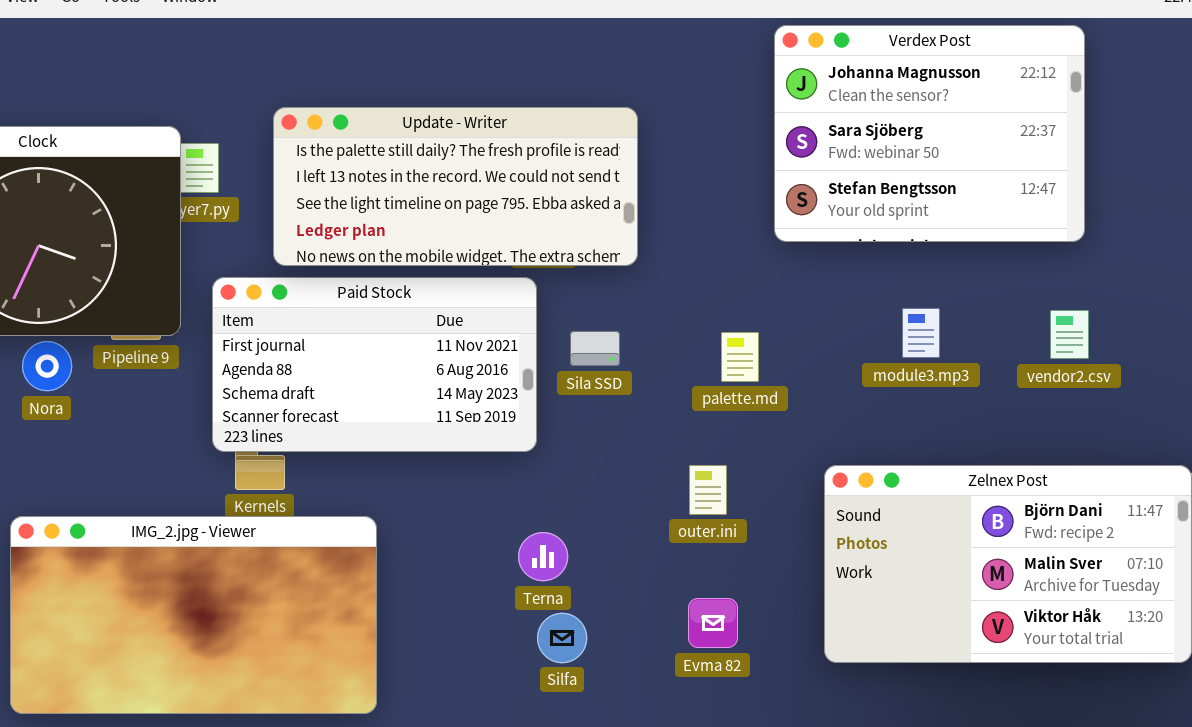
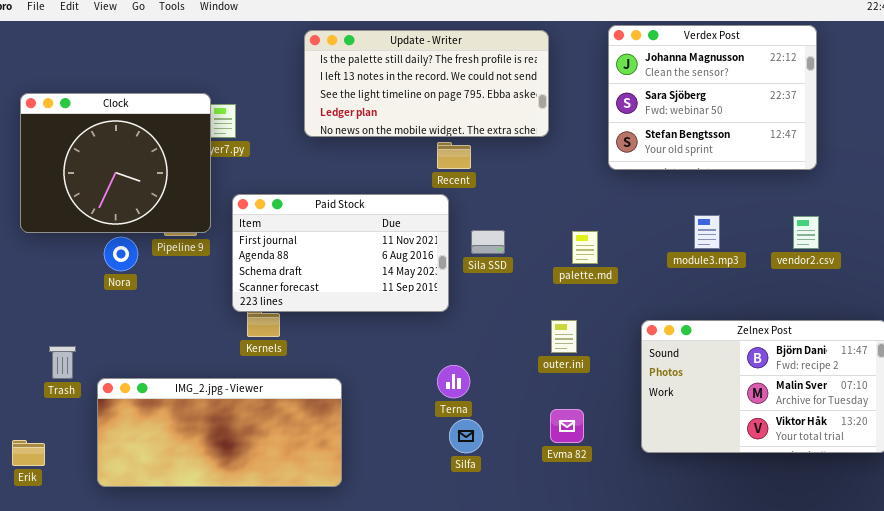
Update - Writer: [273,107,638,266] -> [304,30,549,137], moved
IMG_2.jpg - Viewer: [10,516,377,714] -> [97,378,342,487], resized

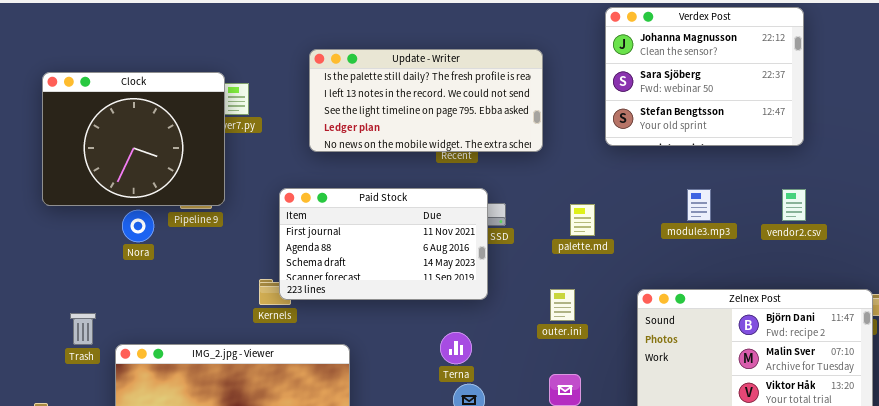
Update - Writer: [304,30,549,137] -> [309,49,543,152], moved
Paid Stock: [232,194,449,312] -> [279,188,488,300], moved

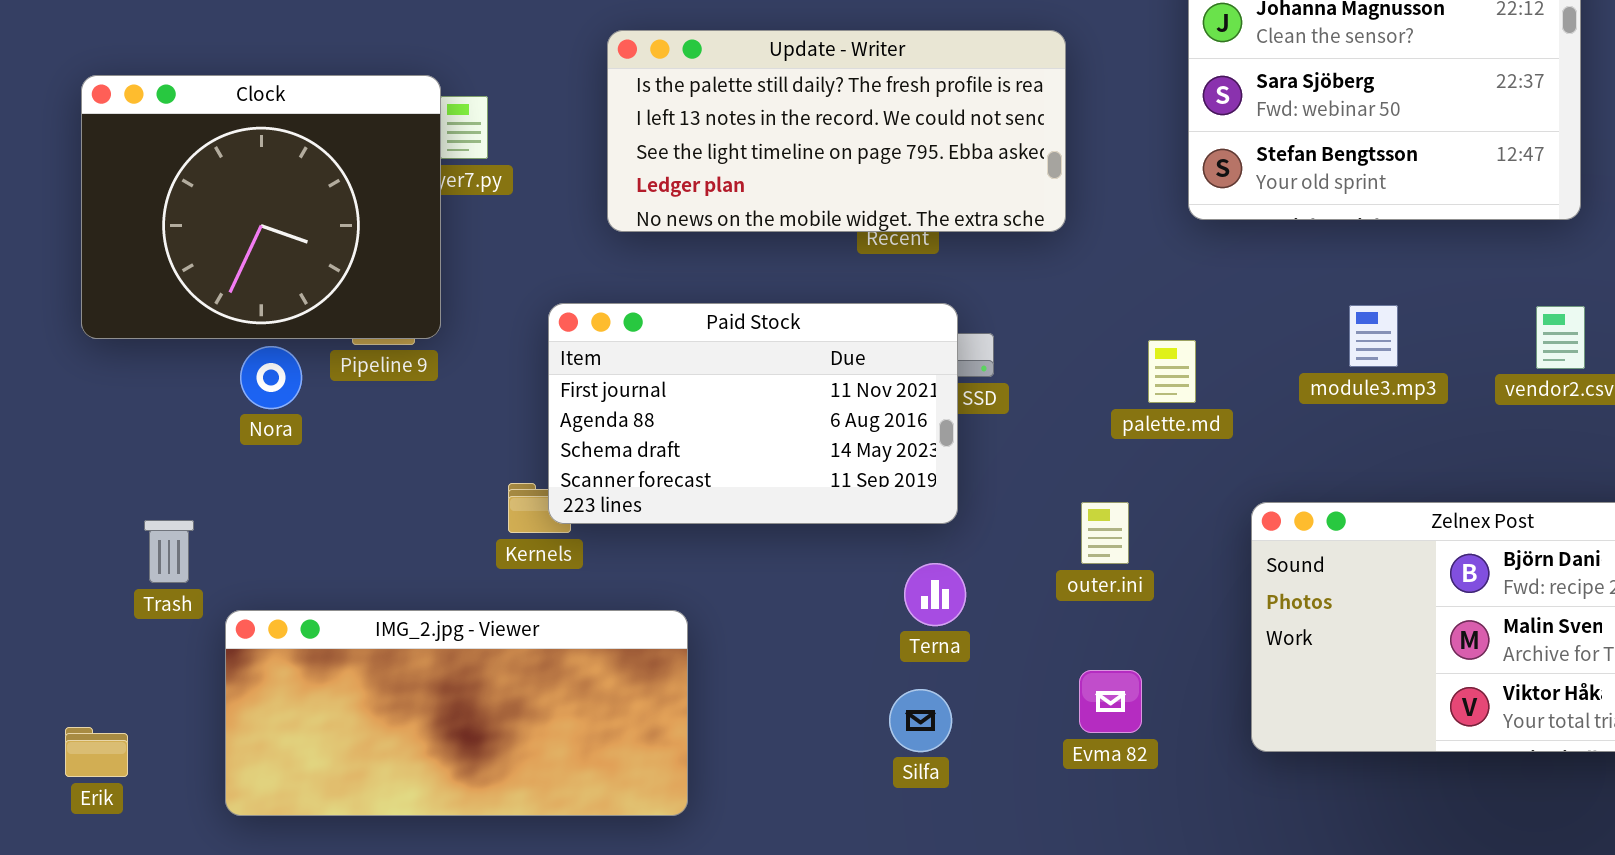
palette.md: [570,204,595,236] -> [1148,340,1196,403], moved
Trash: [70,313,96,345] -> [144,520,194,583], moved
Terna: [440,332,472,364] -> [904,563,966,626], moved

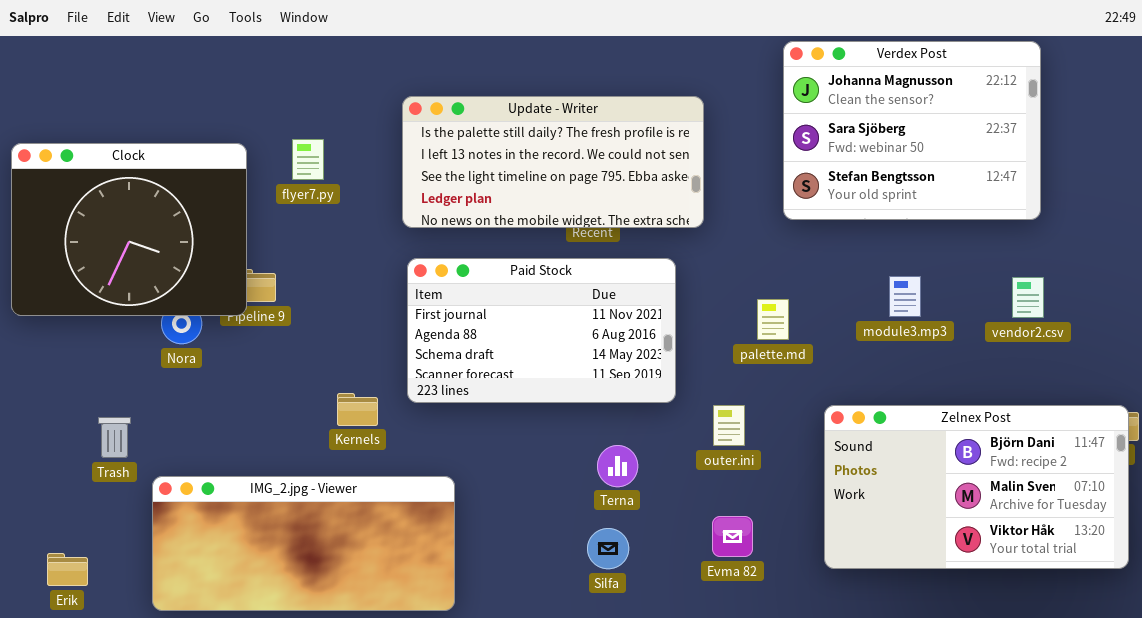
Clock: [81,75,441,339] -> [11,143,247,316], moved
Paid Stock: [548,303,958,524] -> [407,258,676,403], moved

